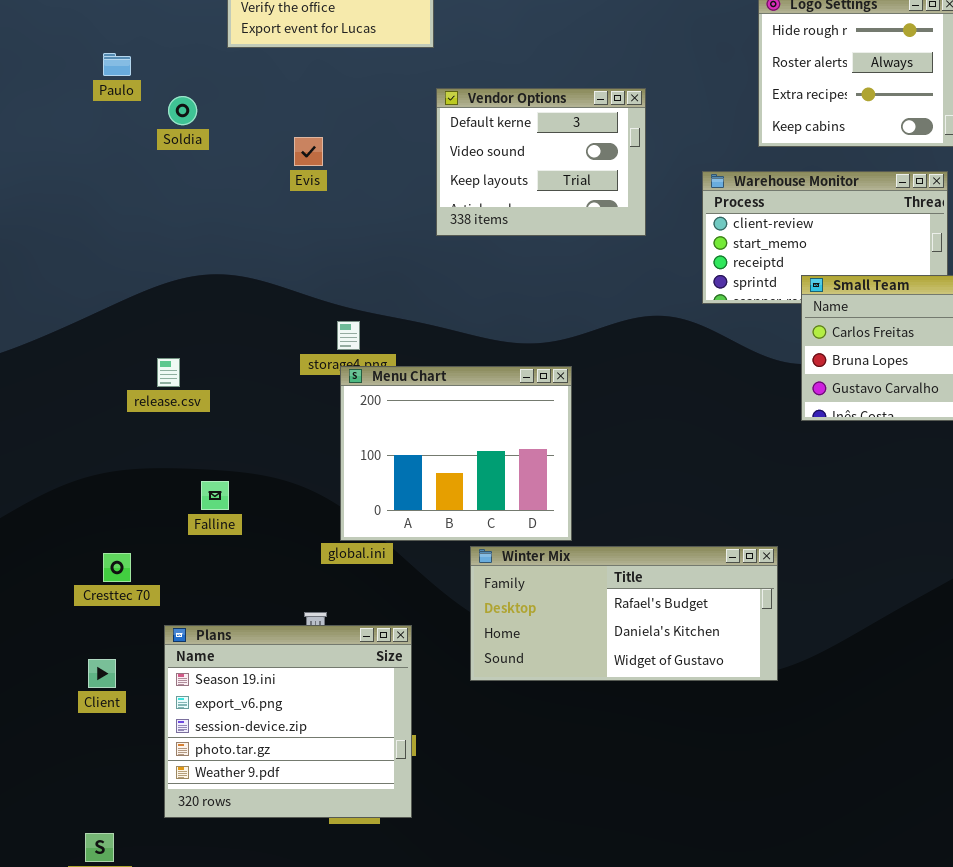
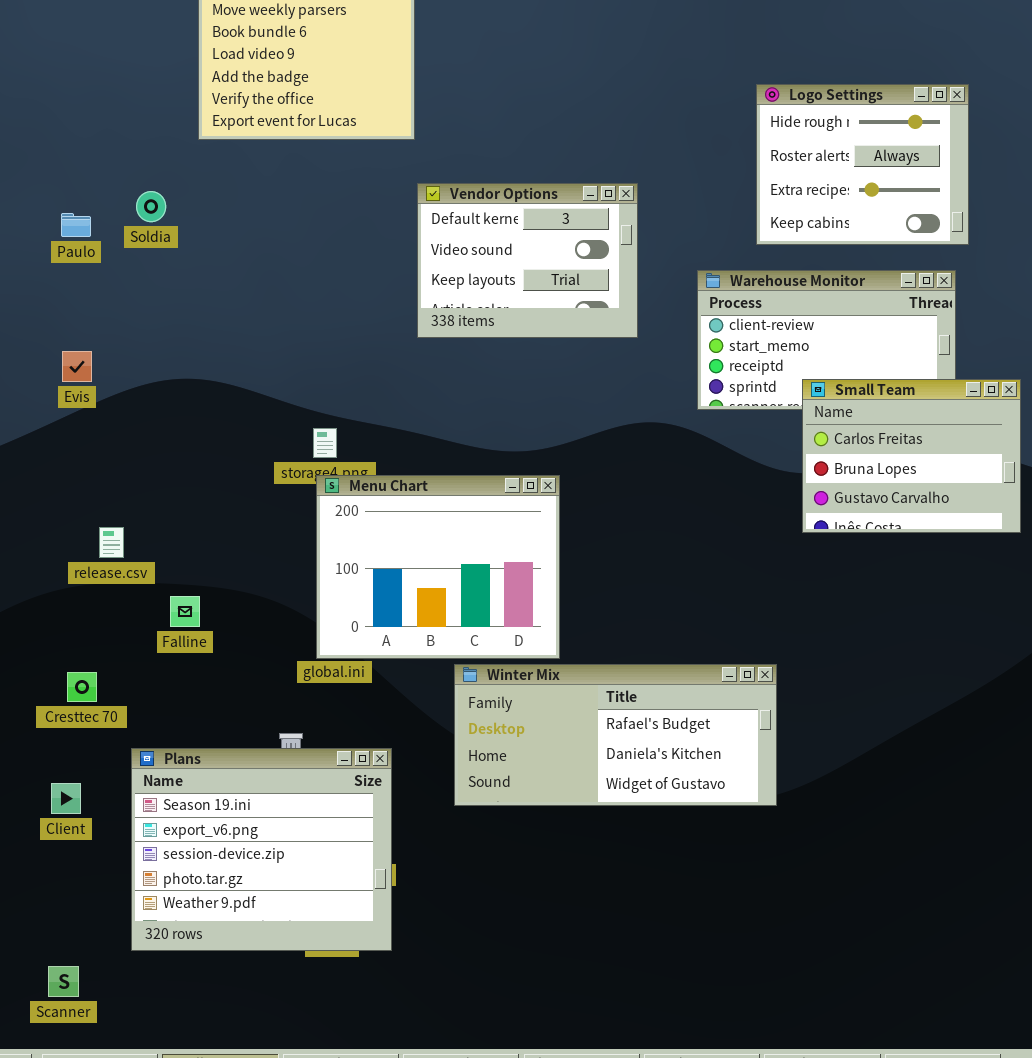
Paulo: [103,53,131,76] -> [61,213,91,237], moved
Evis: [294,137,323,166] -> [62,351,92,382], moved
release.csv: [157,358,180,387] -> [99,527,124,558], moved

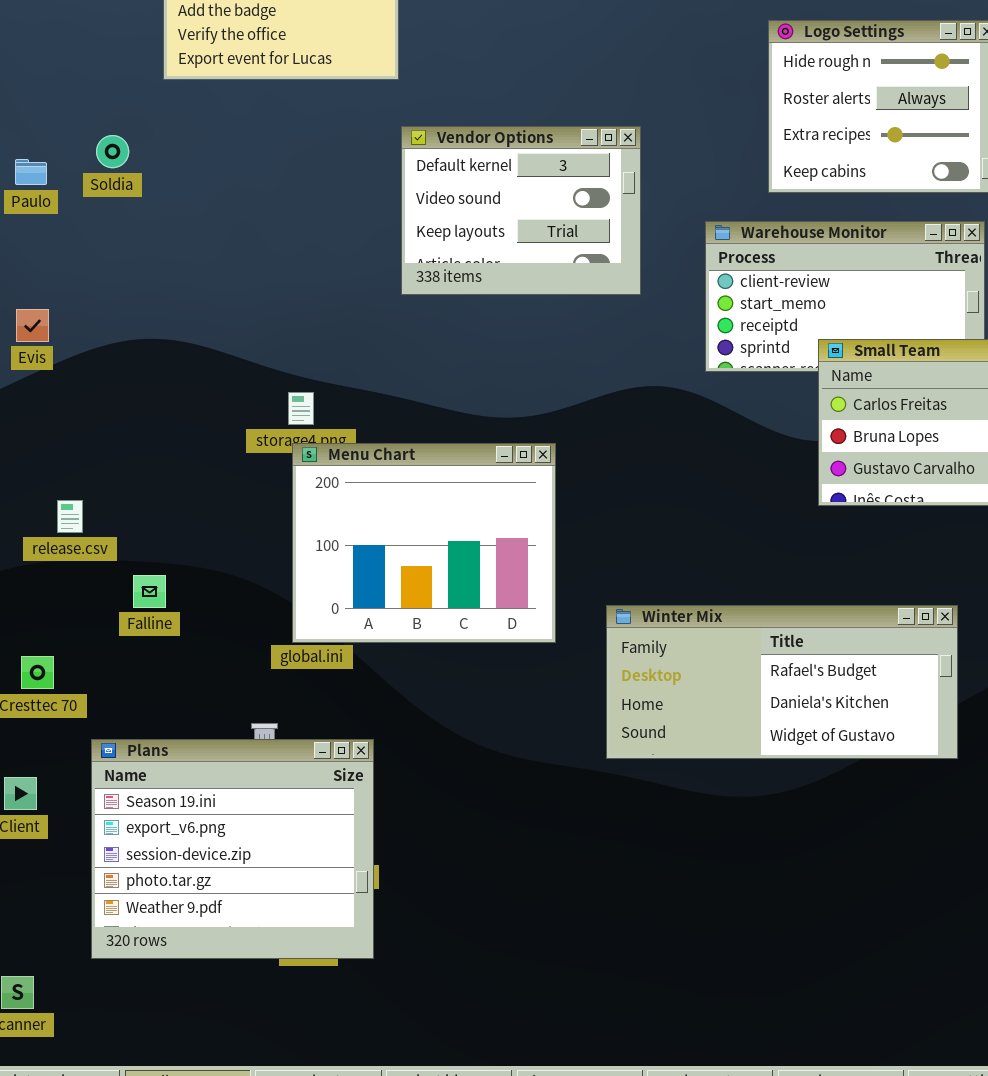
Winter Mix: [454,664,777,806] -> [606,605,958,759], moved

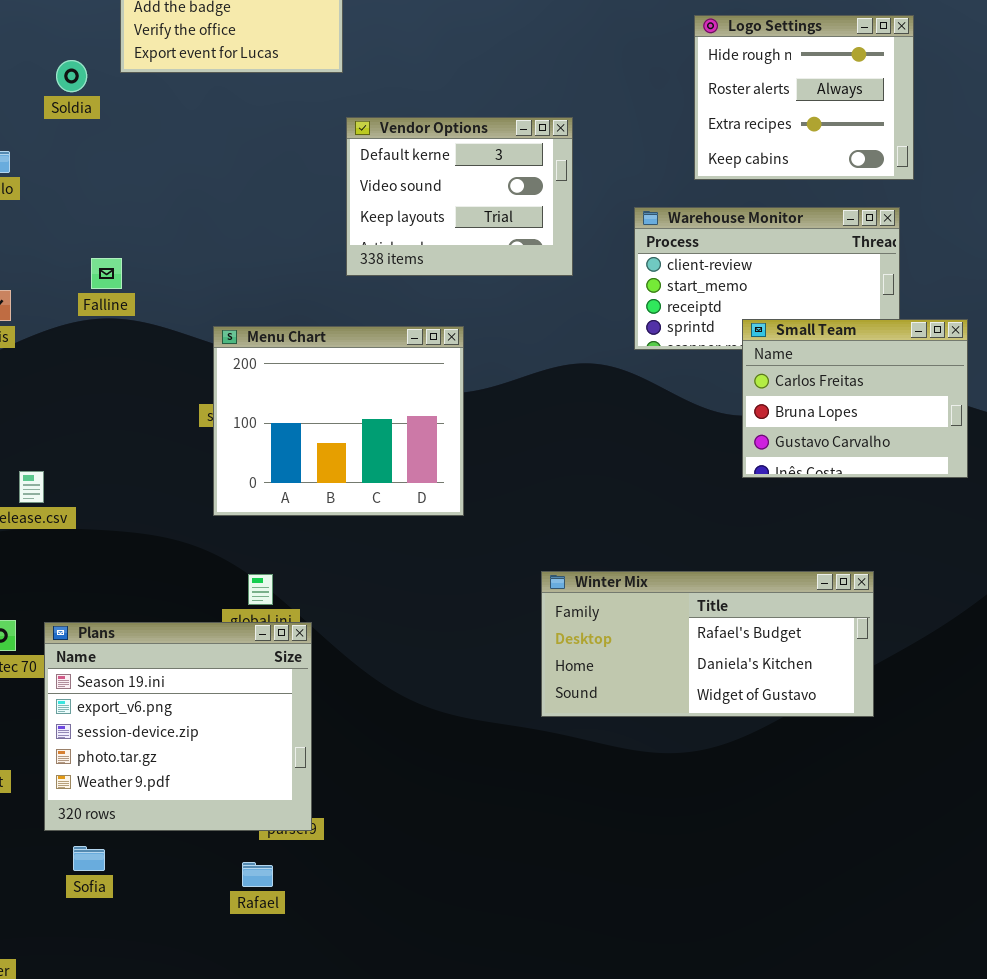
Soldia: [96,135,129,168] -> [56,60,87,92], moved
Menu Chart: [292,443,556,643] -> [213,326,464,516], moved
Falline: [133,575,166,608] -> [91,258,122,289], moved
Plans: [91,739,374,959] -> [44,622,312,831], moved

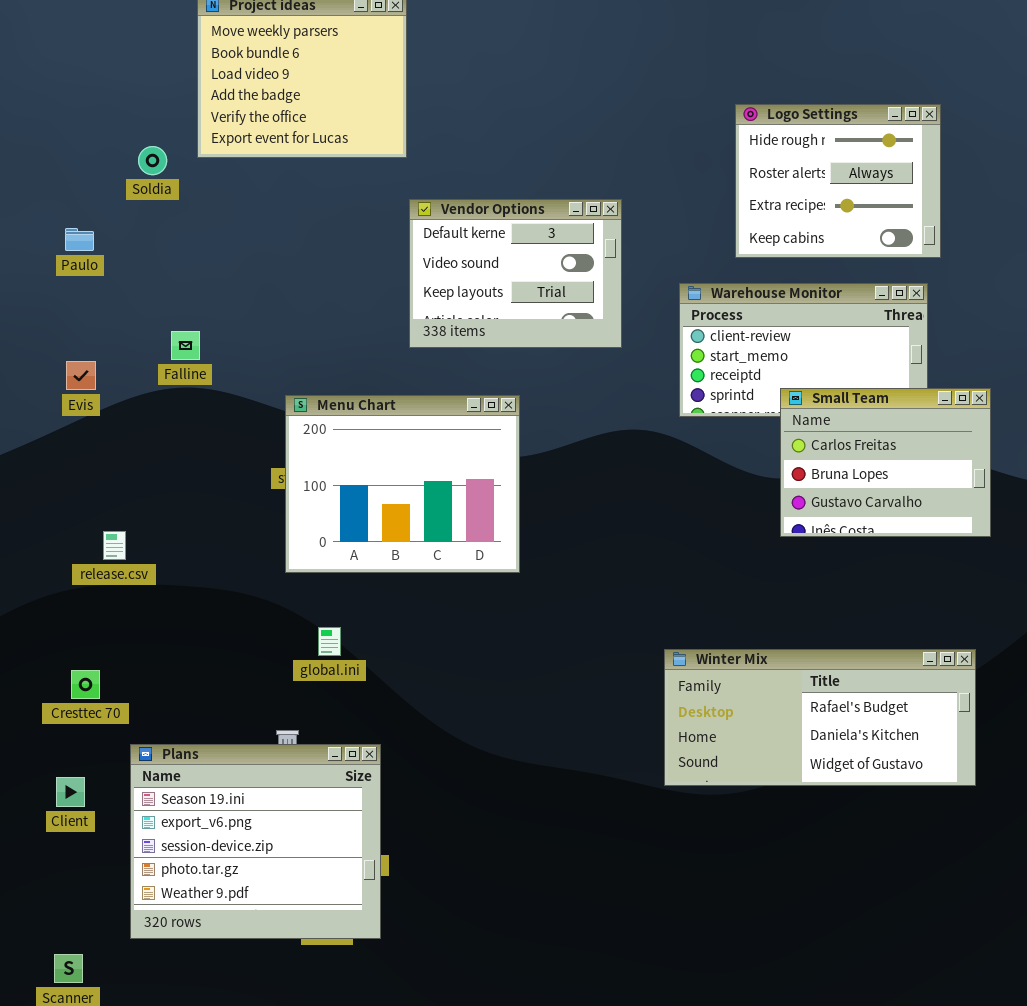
Winter Mix: [541,571,874,717] -> [664,649,976,786], moved
Plans: [44,622,312,831] -> [130,744,381,939], moved

